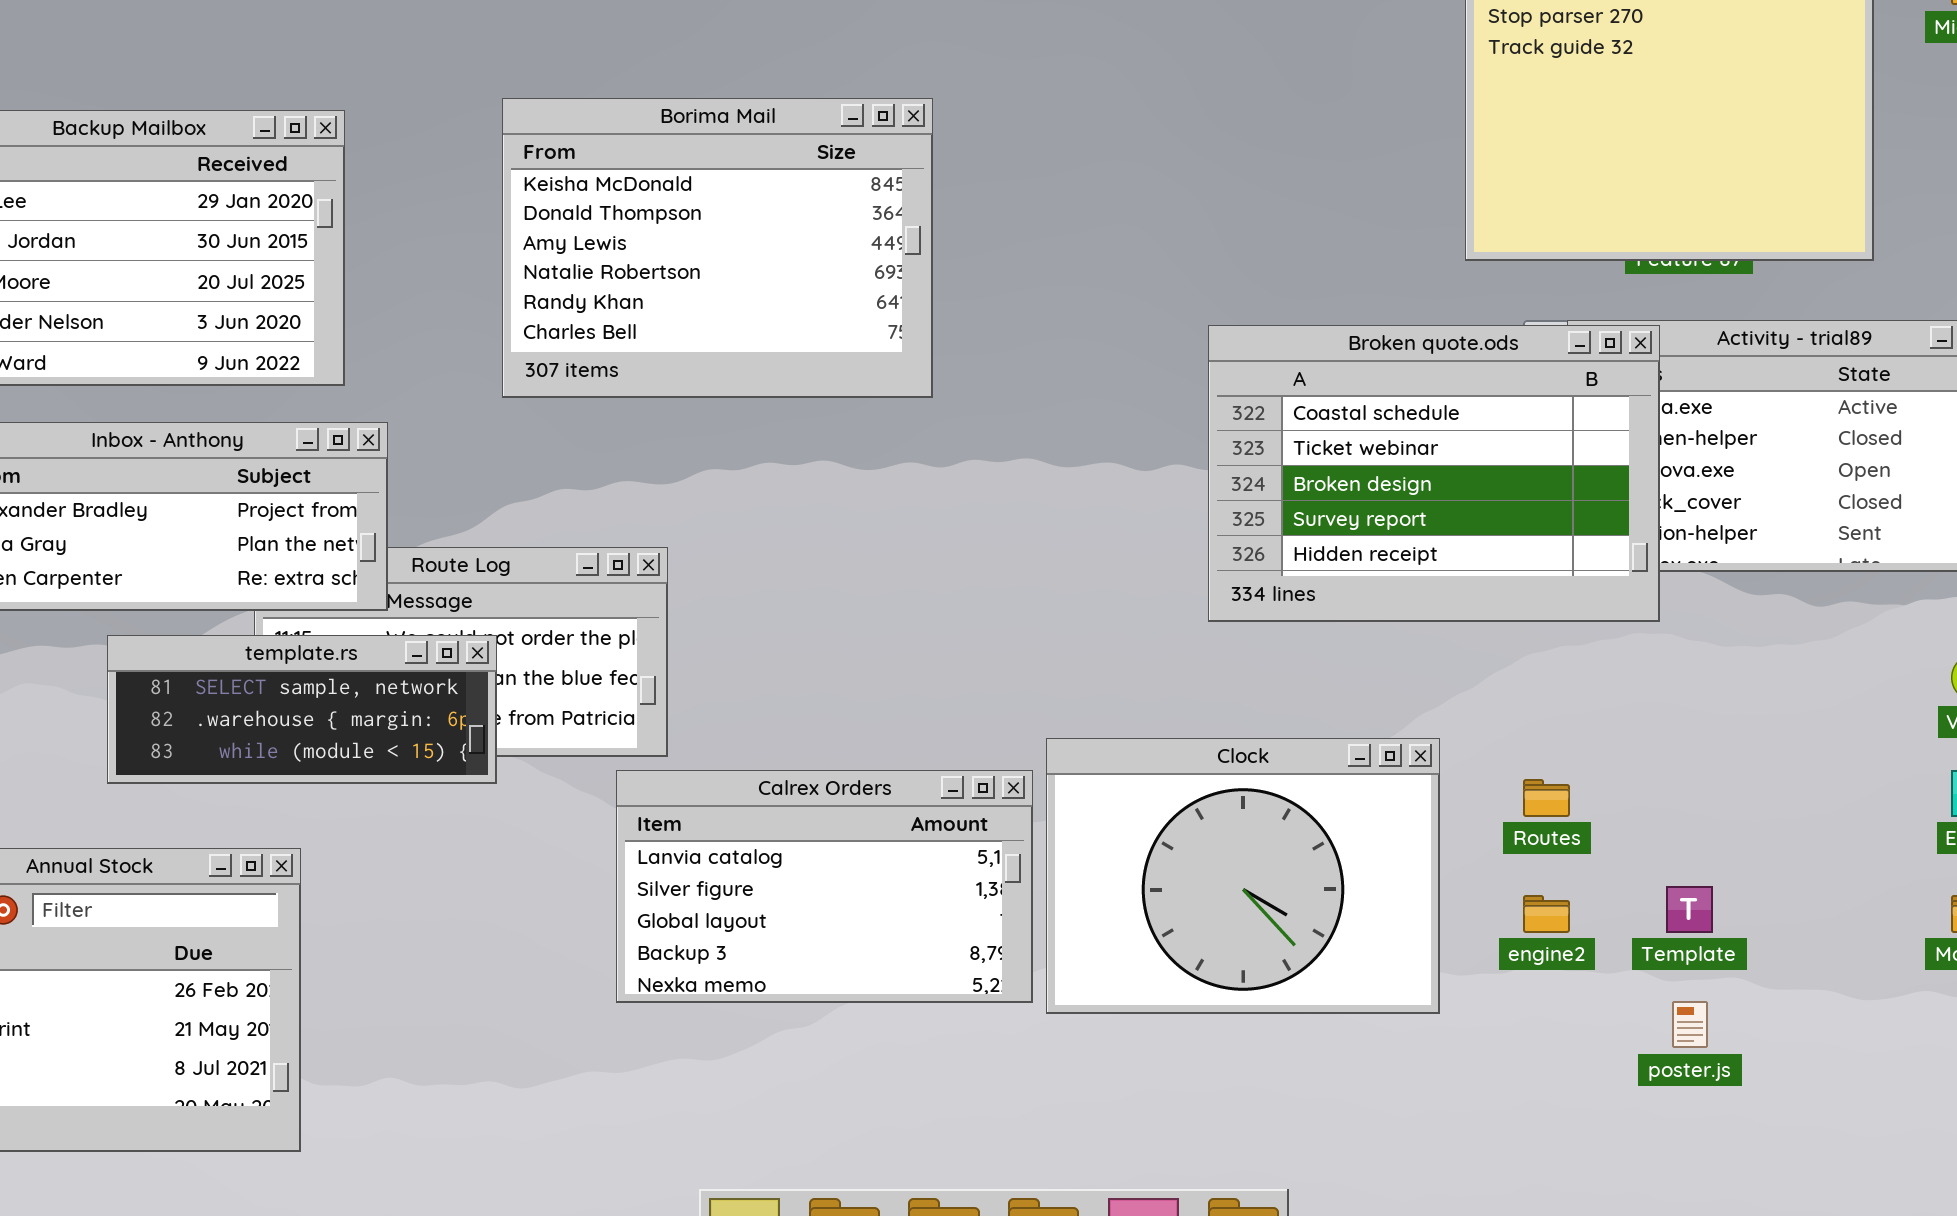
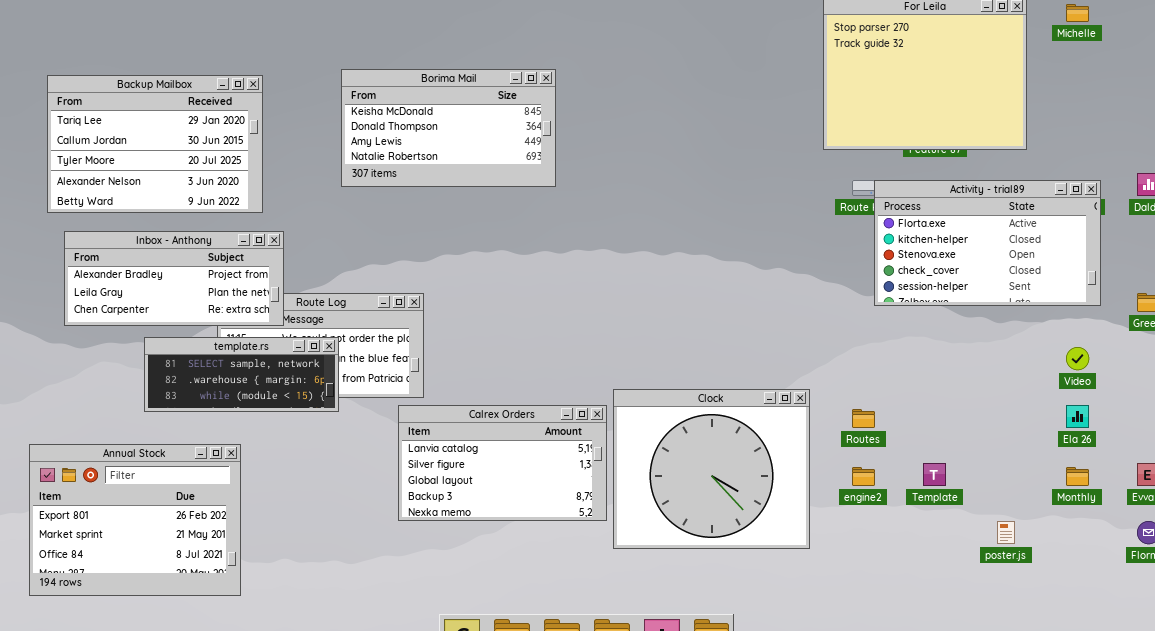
Borima Mail: [502,98,933,398] -> [341,69,556,187], resized
Broken quote.ods: [1208,325,1660,622] -> none, closed
Clock: [1046,738,1440,1014] -> [613,389,810,549], resized
poster.js: [1672,1001,1708,1048] -> [997,521,1015,544], moved

